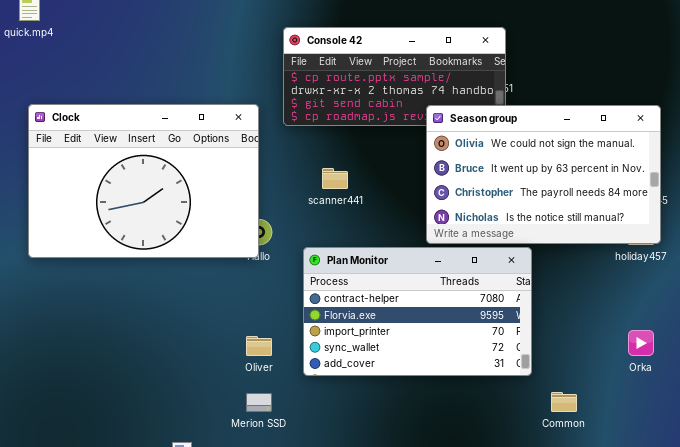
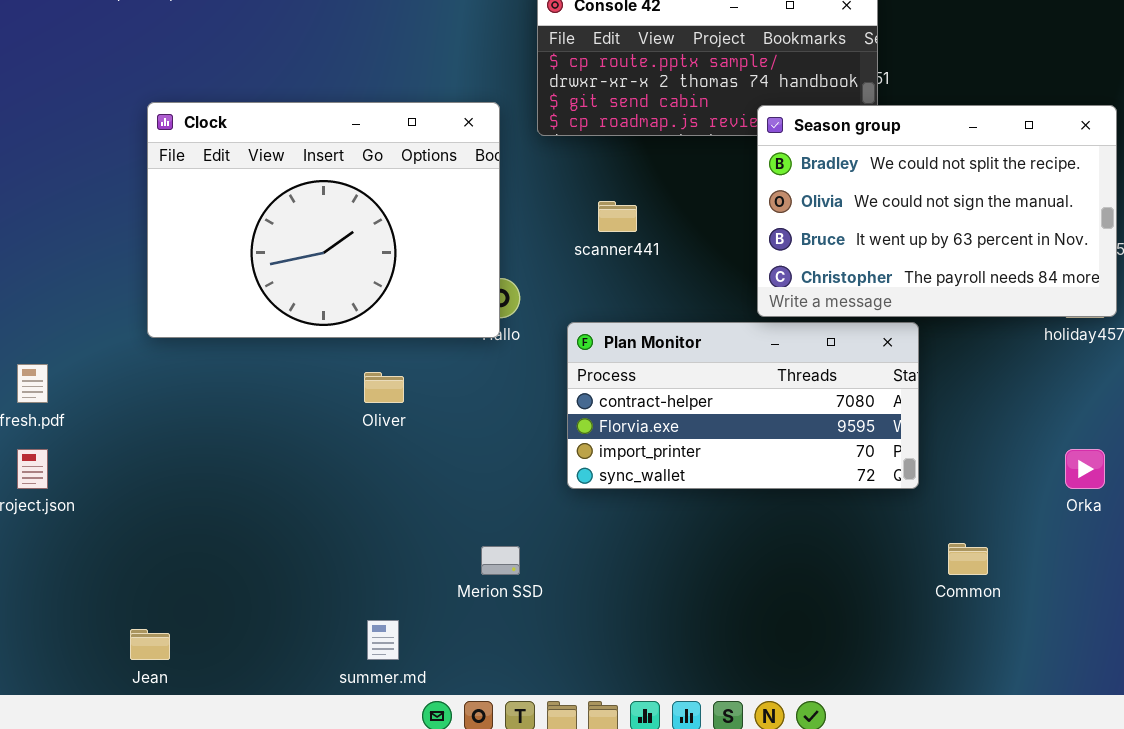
Season group: [426,105,661,244] -> [757,105,1117,317], scrolled up 1 row
Plan Monitor: [303,247,532,376] -> [567,322,919,489], resized
Oliver: [246,336,272,356] -> [364,372,404,403], moved

